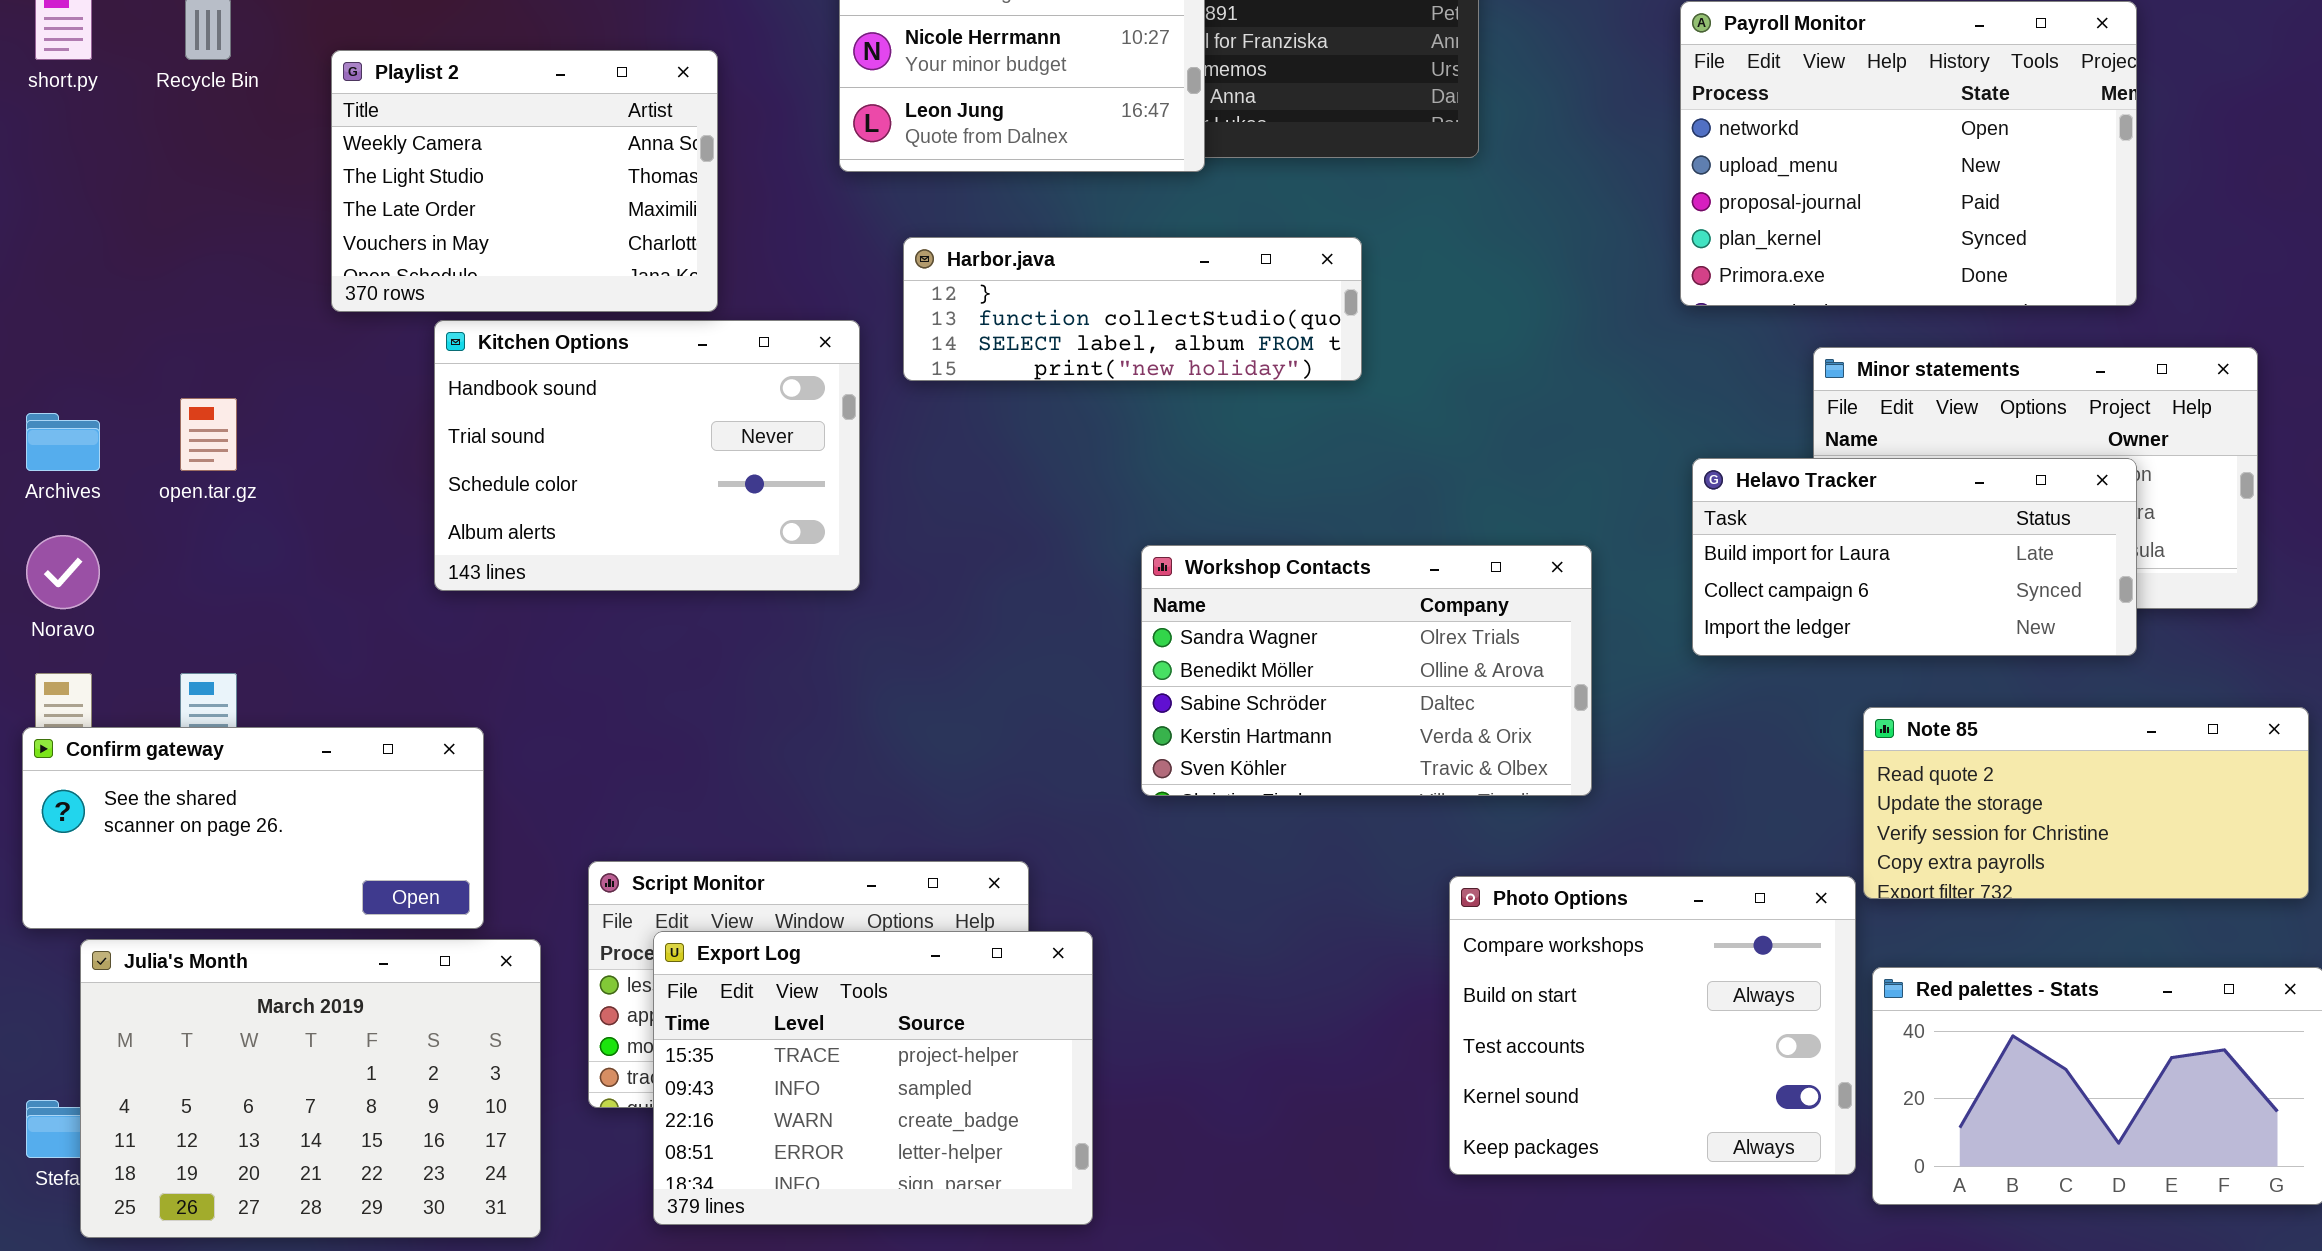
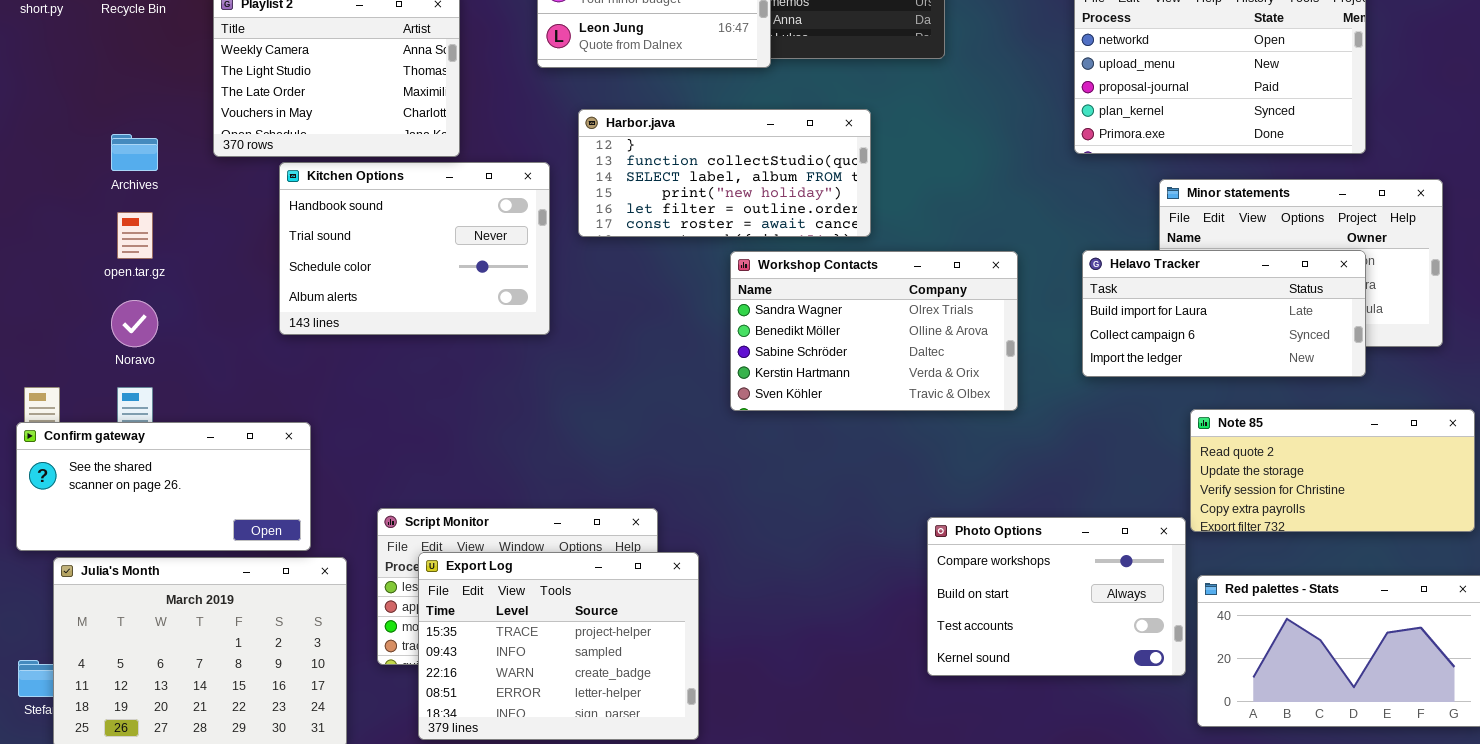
Harbor.java: [903,237,1362,381] -> [578,109,871,237], resized
Archives: [26,413,100,471] -> [111,134,158,171], moved
Noravo: [26,535,100,609] -> [111,300,158,347], moved
Workshop Contacts: [1141,545,1592,796] -> [730,251,1018,411], moved
Photo Options: [1449,876,1856,1175] -> [927,517,1186,676], resized

